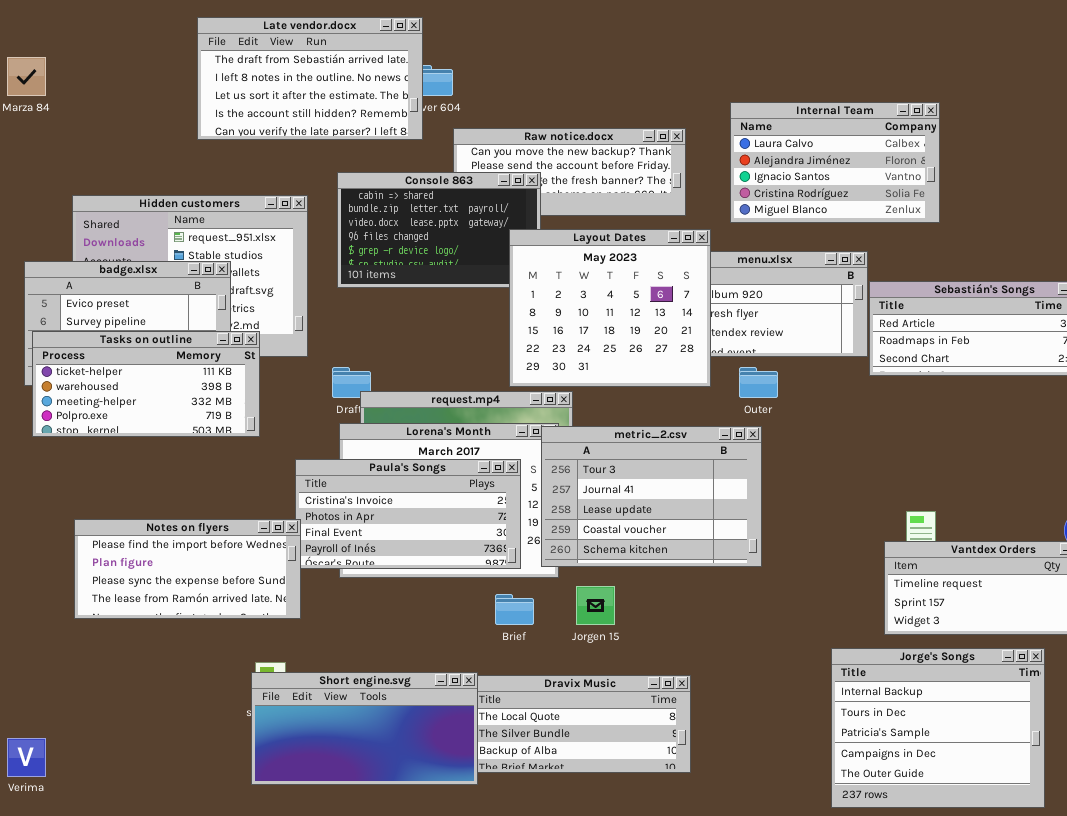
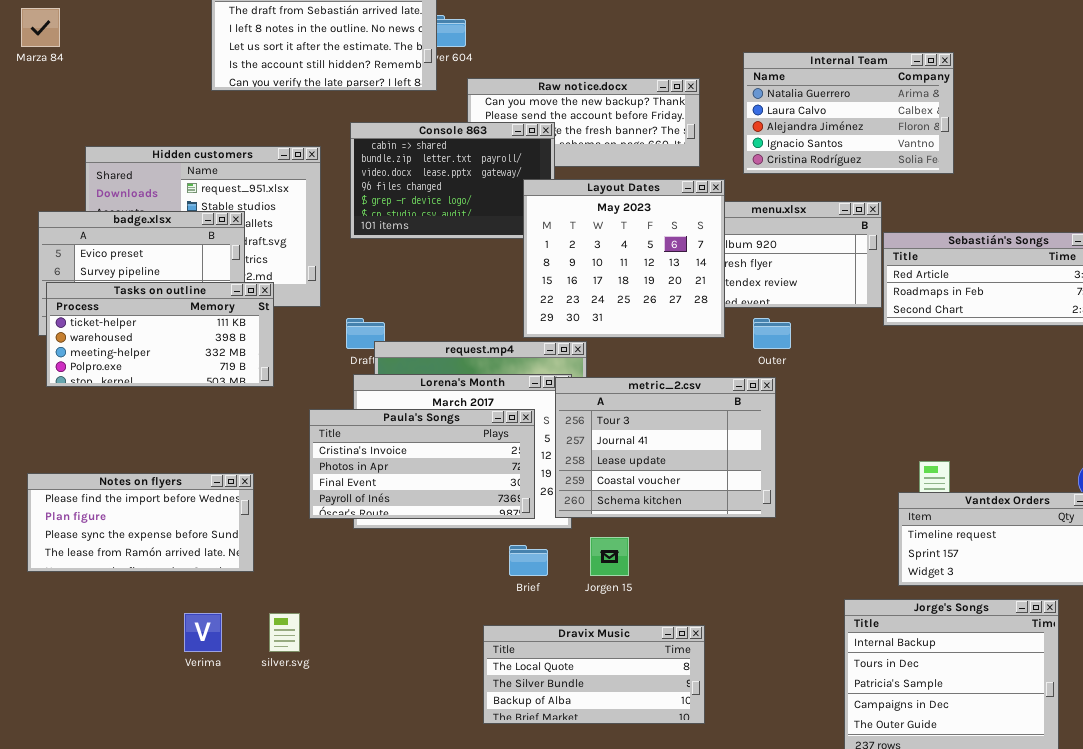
Internal Team: [730,102,940,223] -> [743,52,954,174], scrolled up 1 row
Notes on flyers: [74,519,301,619] -> [27,473,254,572], moved
Short engine.svg: [251,672,478,785] -> none, closed
Verima: [7,738,46,777] -> [184,613,222,652], moved

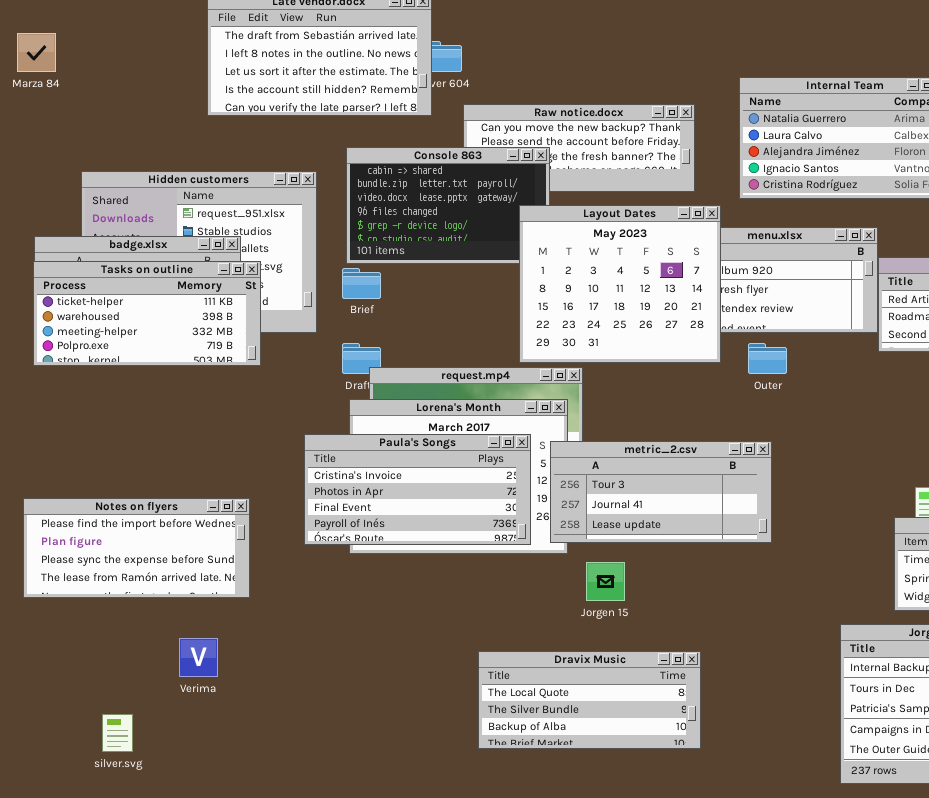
Tasks on outline: [46,282,274,387] -> [33,261,261,366], moved
metric_2.csv: [555,377,776,518] -> [550,441,772,543], resized
Brief: [509,545,548,576] -> [342,268,381,299], moved
silver.svg: [269,613,300,652] -> [102,714,133,752], moved

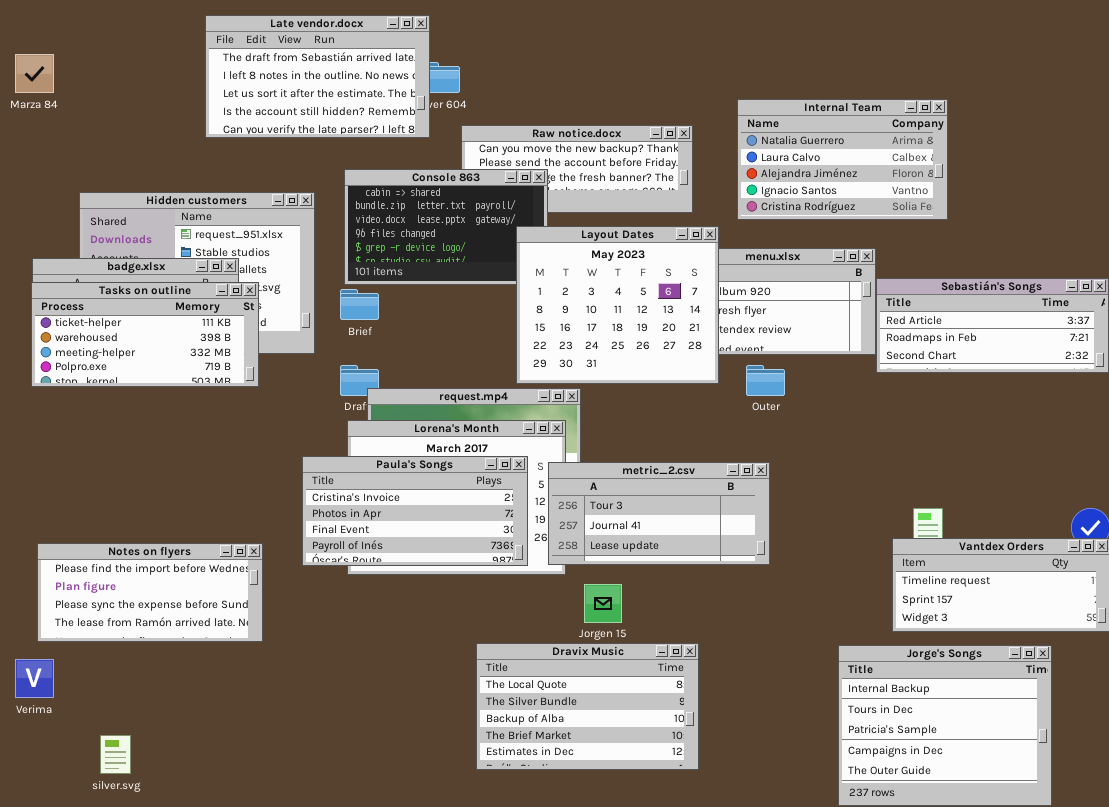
Notes on flyers: [23,498,250,598] -> [37,543,263,642], moved
Verima: [179,638,218,677] -> [15,659,54,698], moved
Dravix Music: [478,651,701,749] -> [476,643,699,770], resized

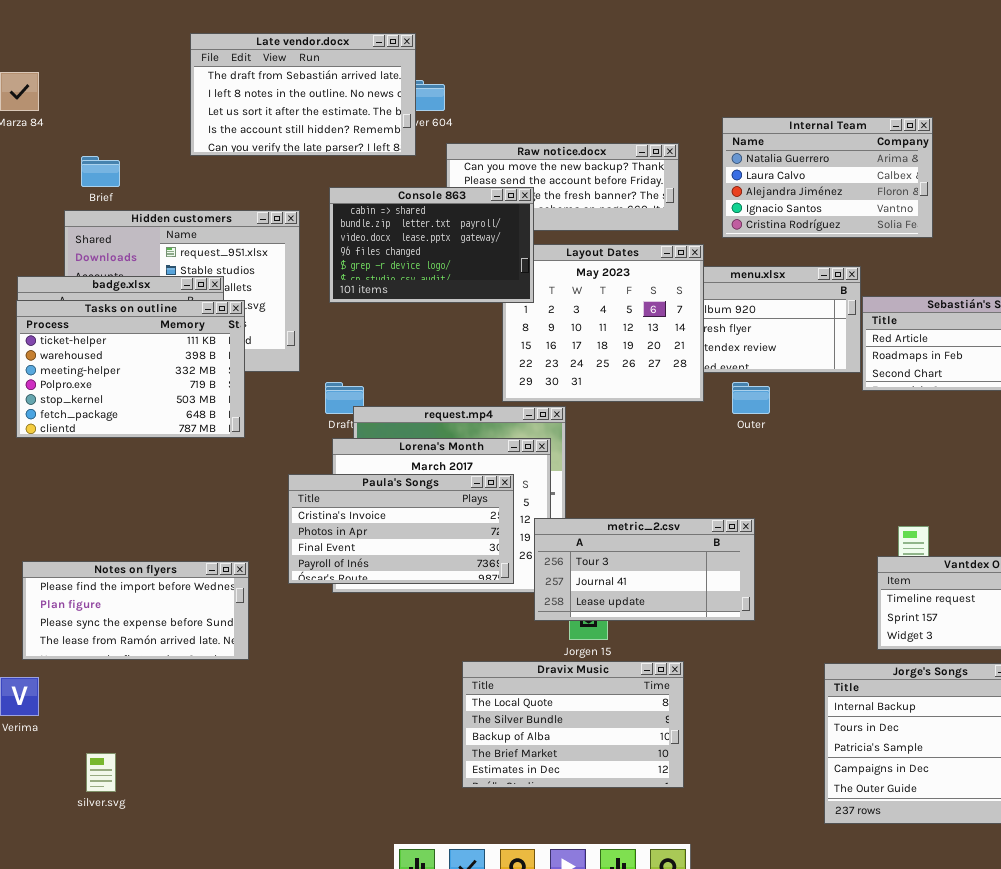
Console 863: [344,169,548,285] -> [329,187,534,303], raised
Tasks on outline: [31,282,259,387] -> [16,300,245,438], resized
Brief: [340,289,379,320] -> [81,156,120,187], moved
metric_2.csv: [548,462,770,565] -> [534,518,755,621], moved

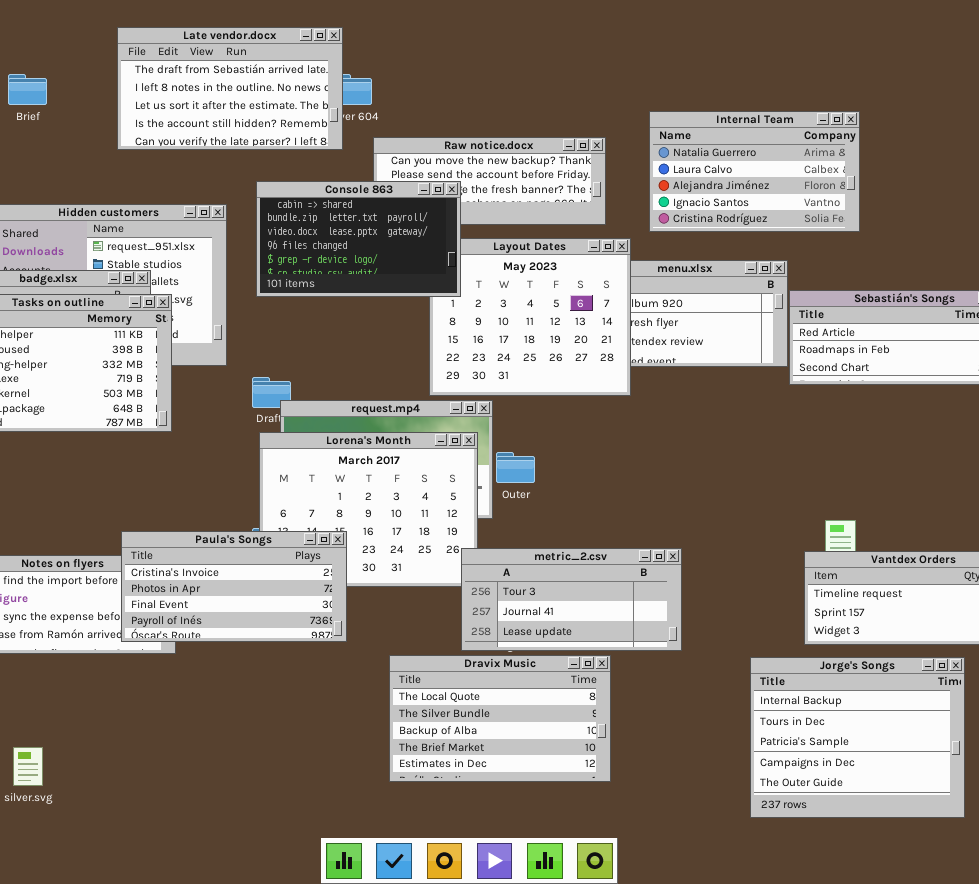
Brief: [81,156,120,187] -> [8,74,47,105], moved
Outer: [732,382,770,414] -> [496,452,535,483], moved
Paula's Songs: [288,474,514,584] -> [121,531,347,642], moved
metric_2.csv: [534,518,755,621] -> [461,548,682,651], moved

